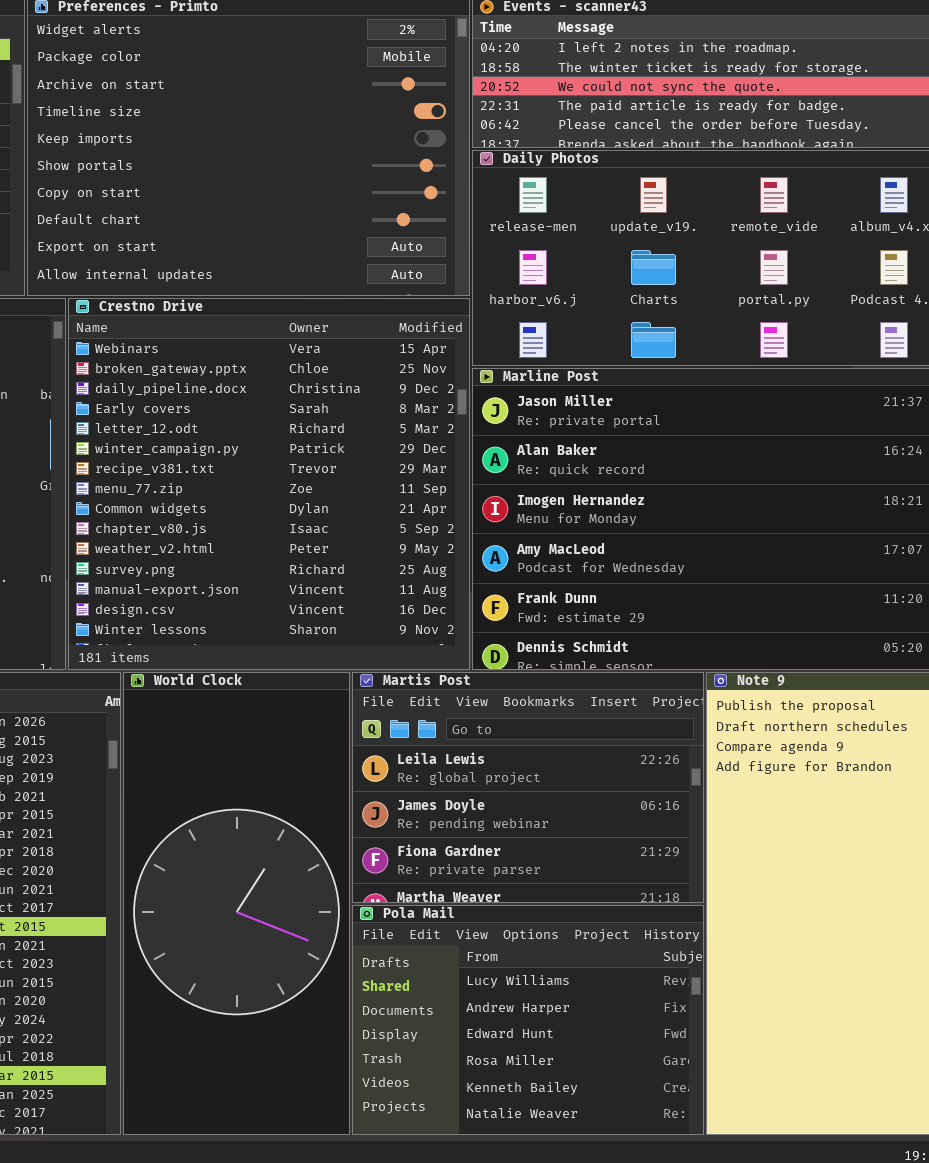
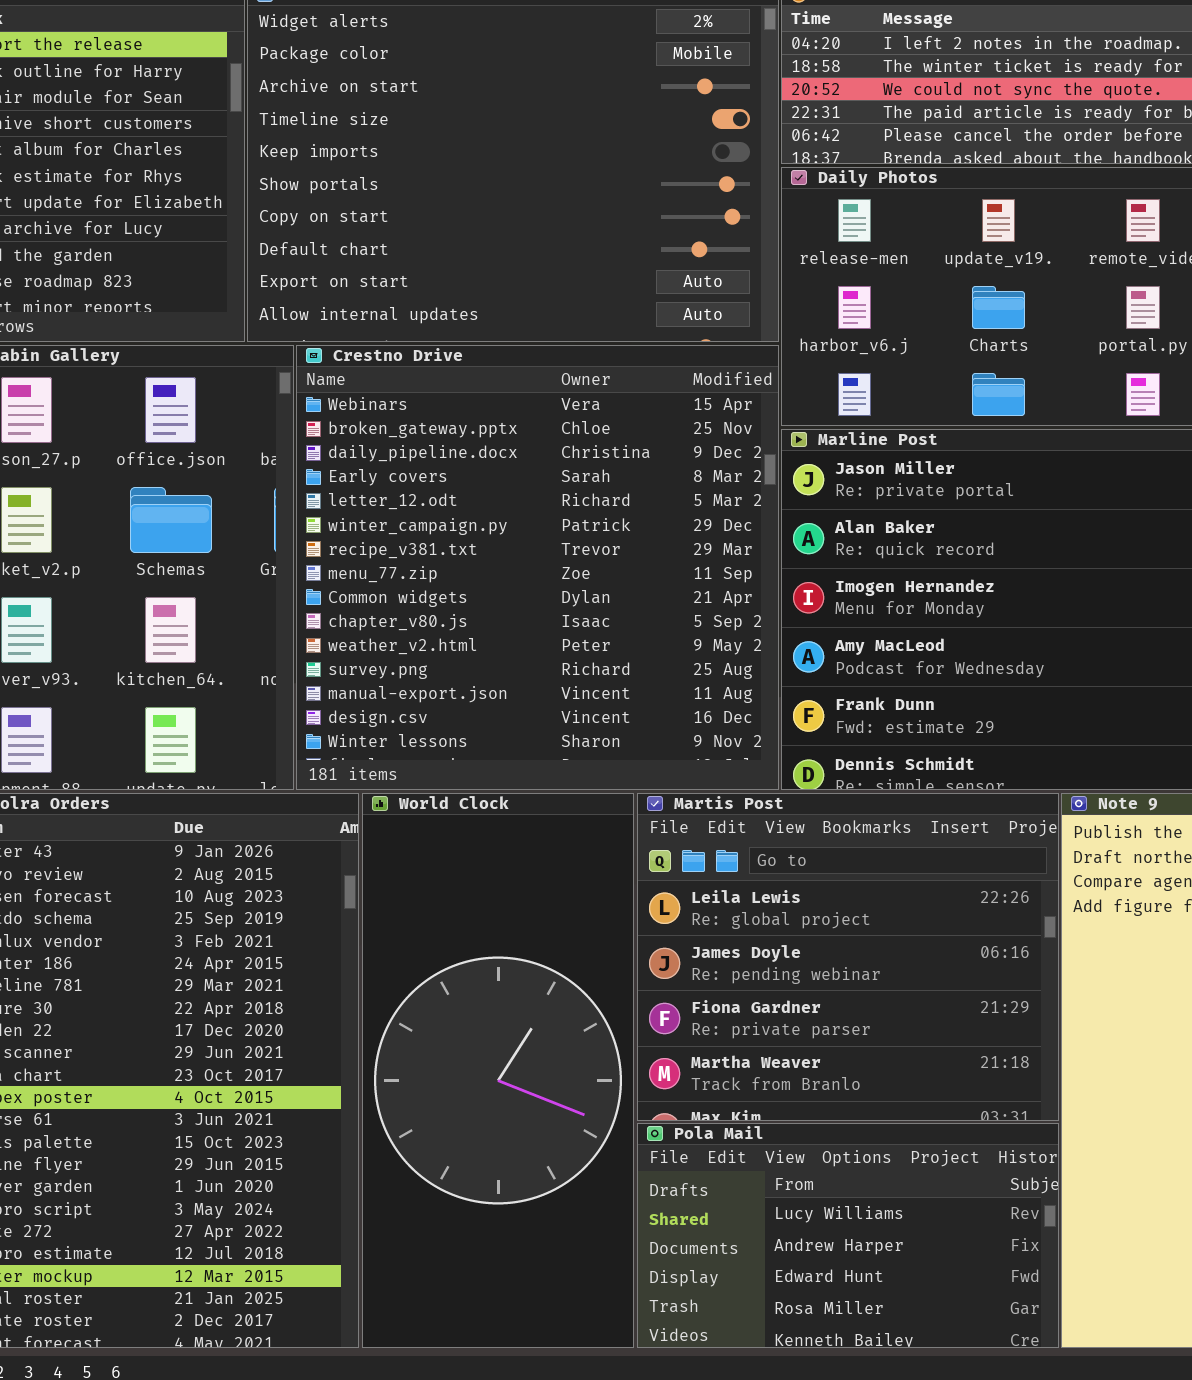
Martis Post: [352,672,704,903] -> [637,793,1059,1121], resized
Pola Mail: [352,905,704,1135] -> [637,1123,1059,1348], resized

